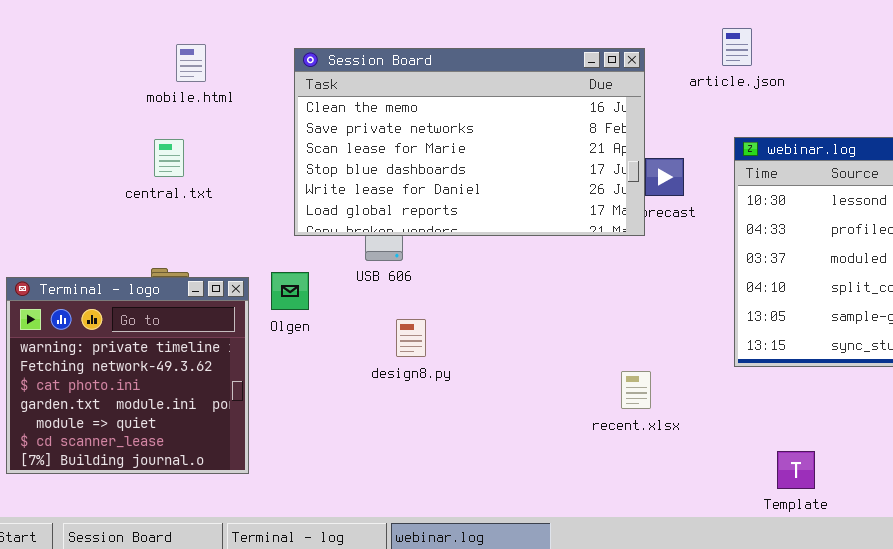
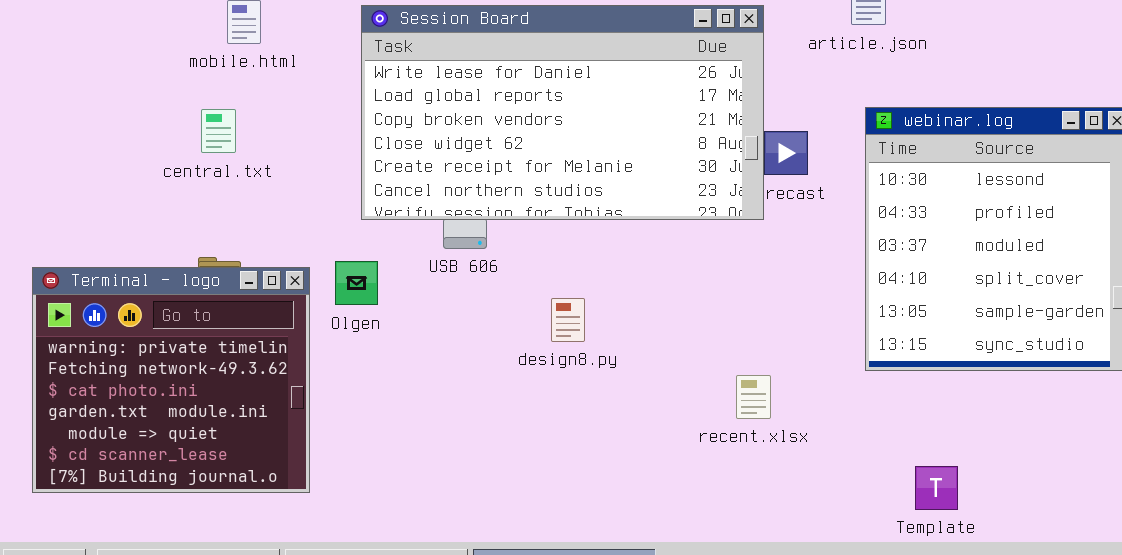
Session Board: [294,48,645,236] -> [361,5,764,220], scrolled down 4 rows
design8.py: [396,319,426,357] -> [551,298,585,342], moved

